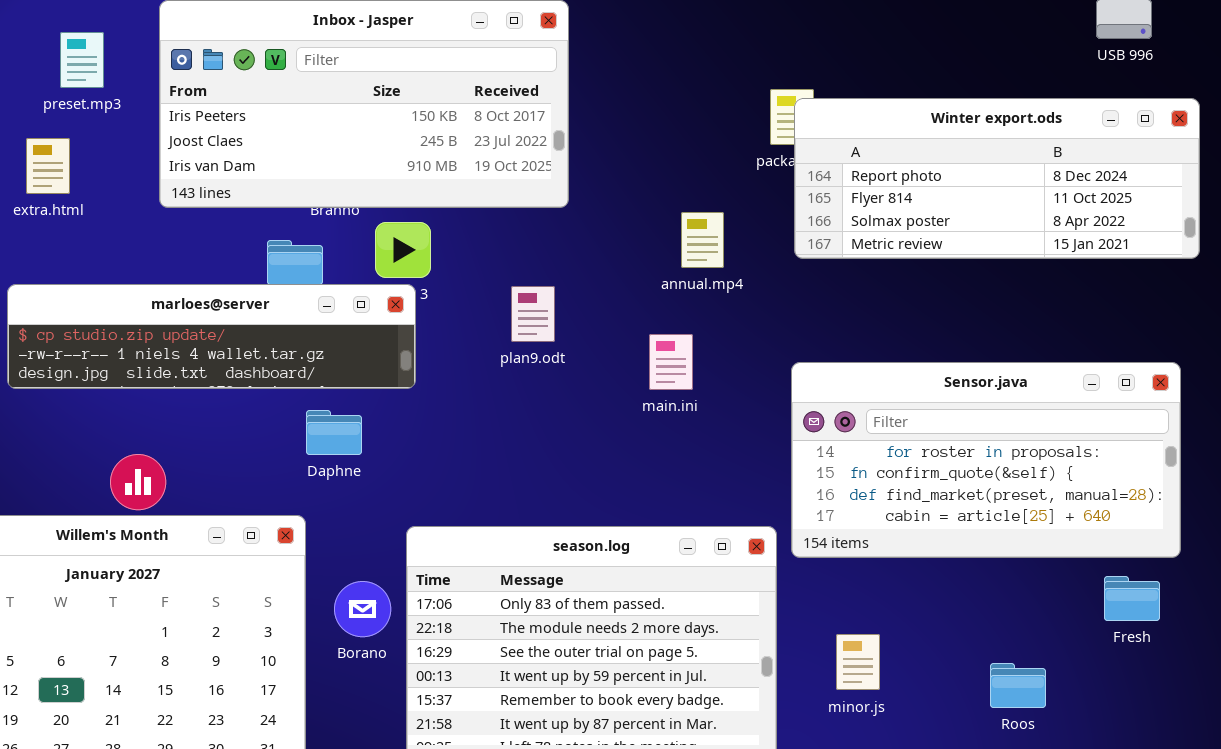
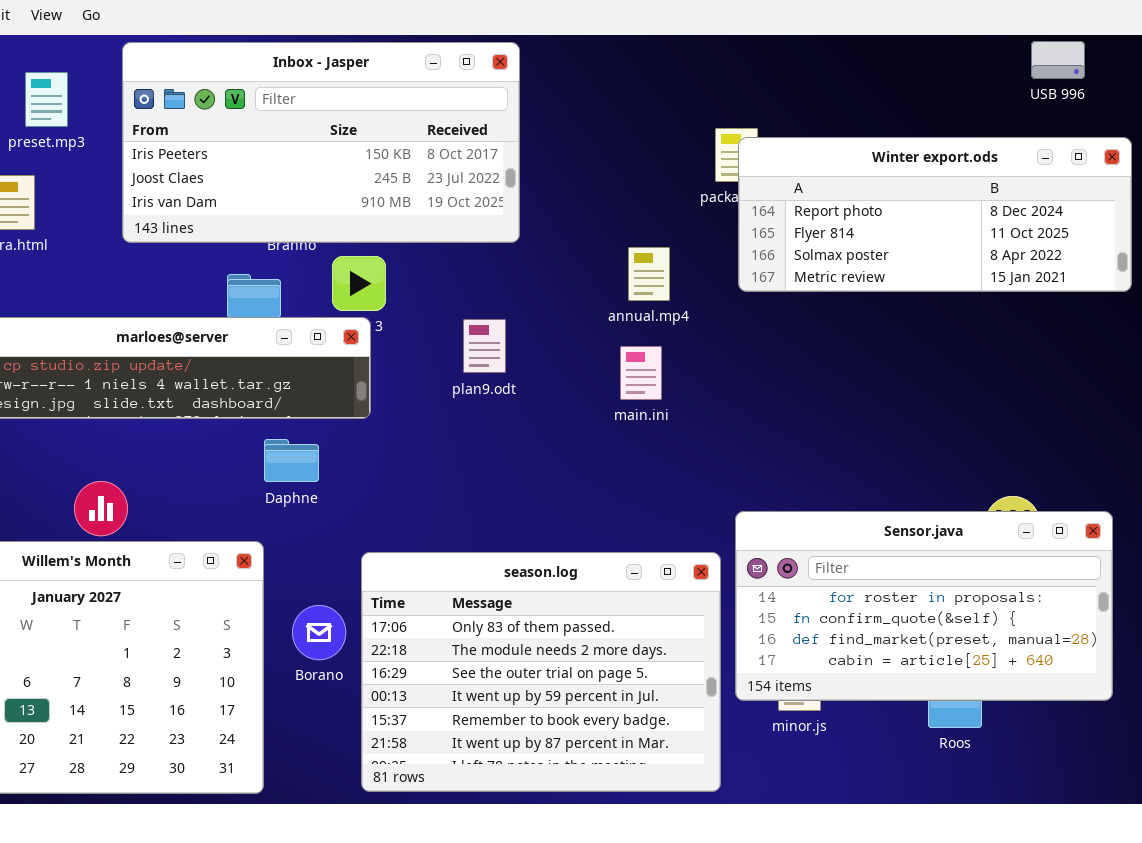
main.ini: [649,334,693,390] -> [620,346,662,400], moved
Sensor.java: [791,362,1181,558] -> [735,511,1113,701], moved

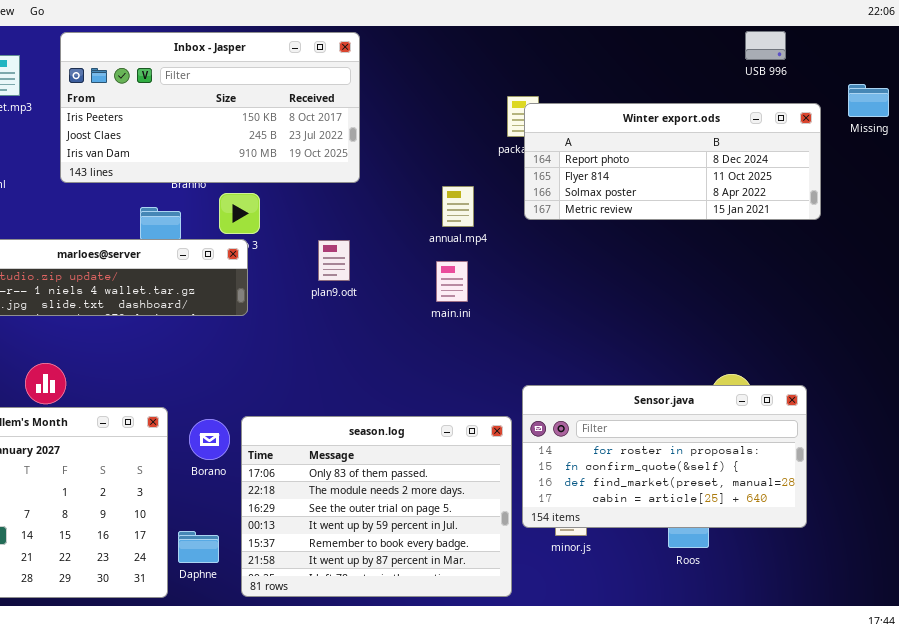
Daphne: [264,439,319,482] -> [178,531,219,563], moved
Borano: [292,605,346,660] -> [189,419,230,460], moved

